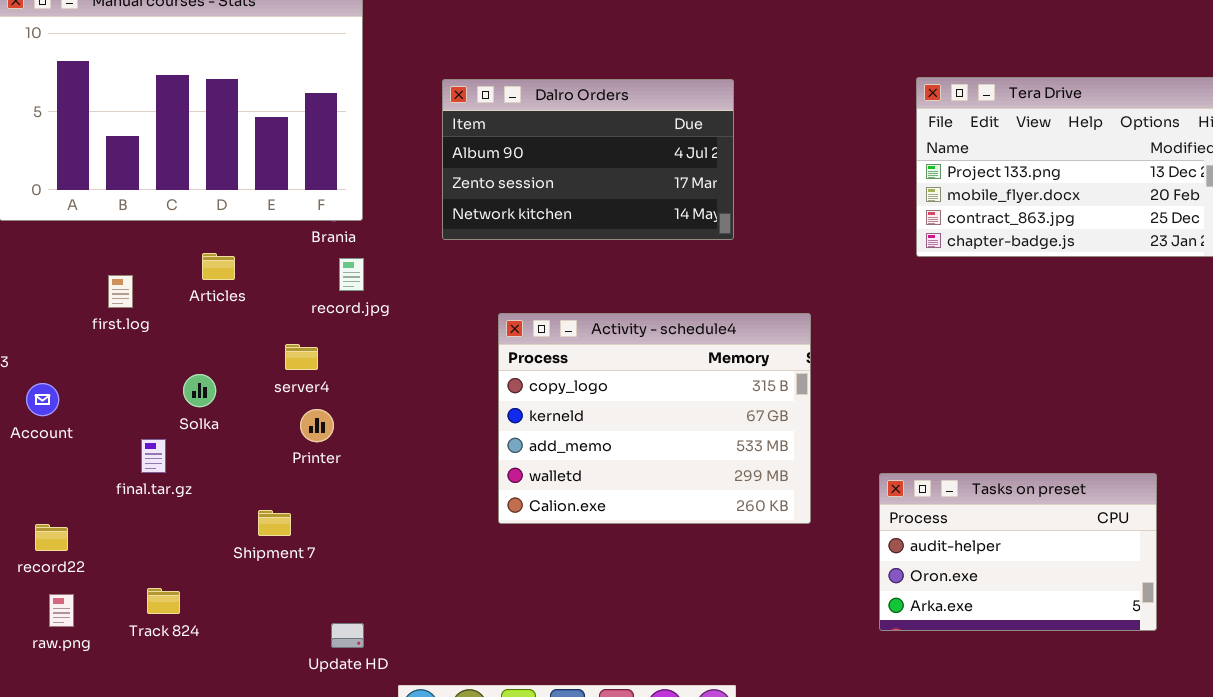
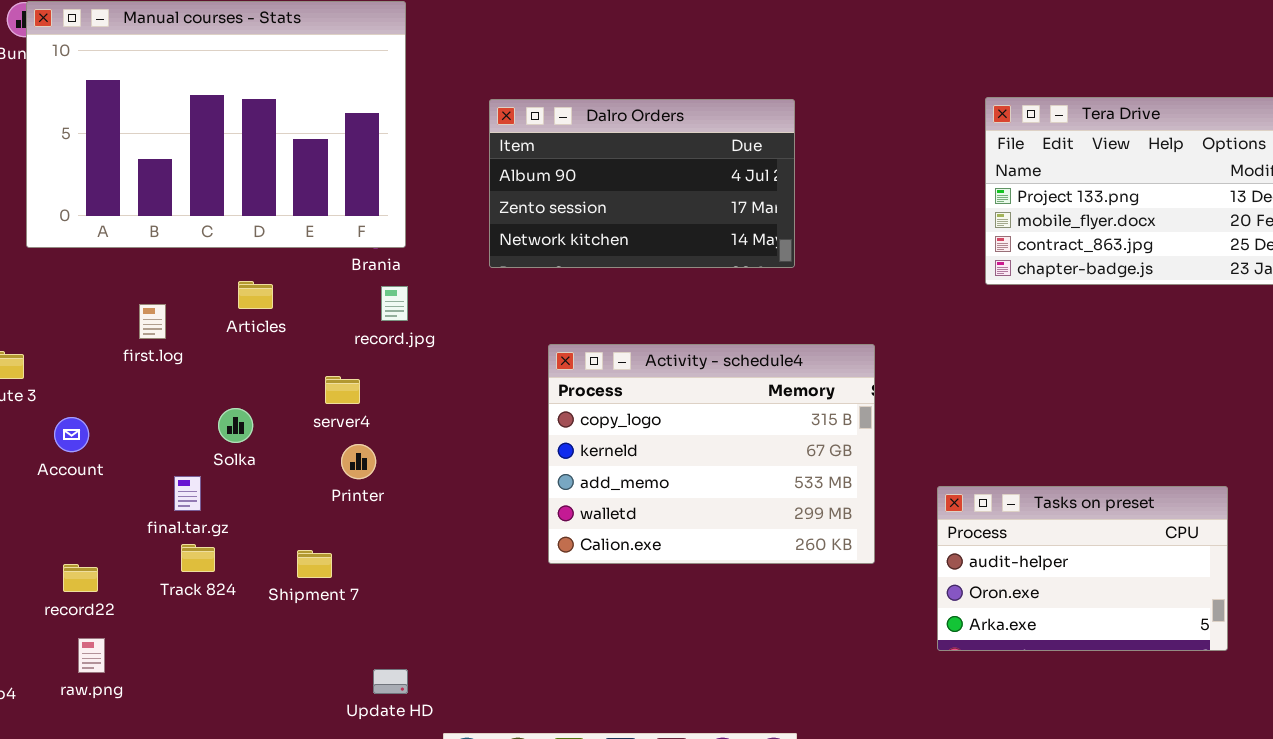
Tasks on preset: [879,473,1157,631] -> [937,486,1228,651], moved
Track 824: [147,588,180,614] -> [181,544,215,572], moved

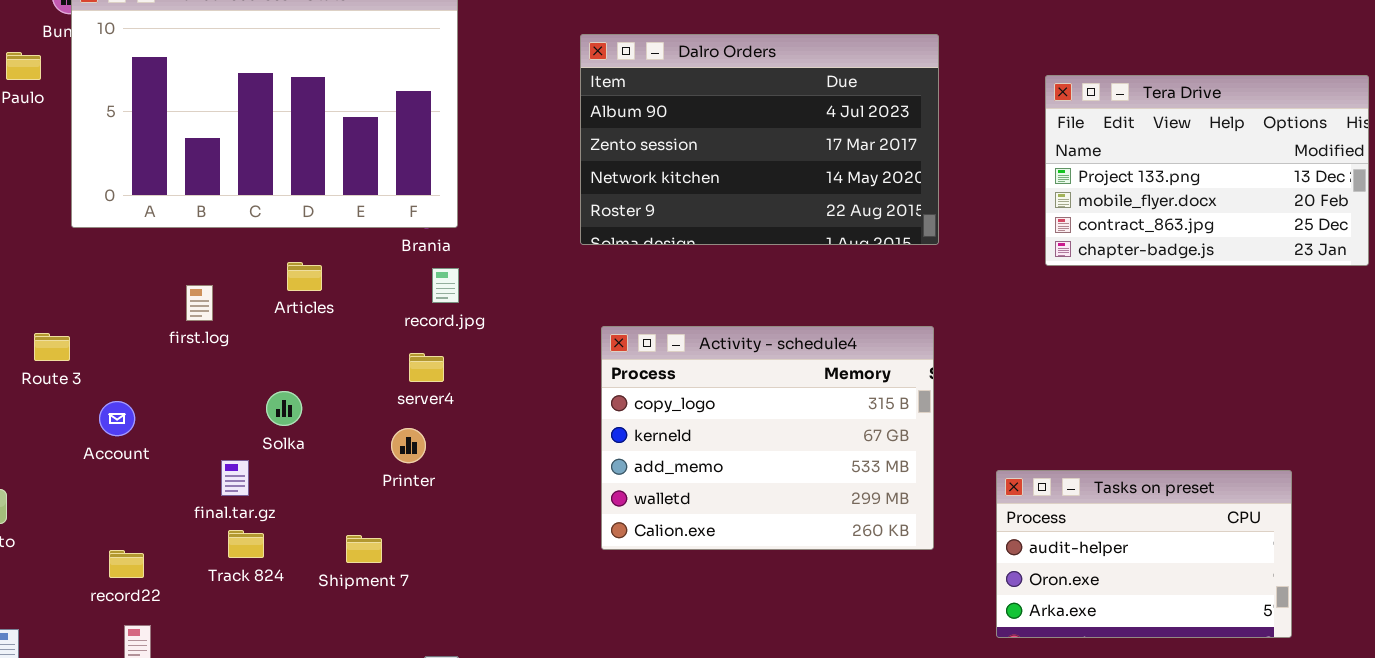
Dalro Orders: [489,99,795,268] -> [580,34,939,245], moved, resized
server4: [325,376,360,404] -> [409,353,444,382], moved

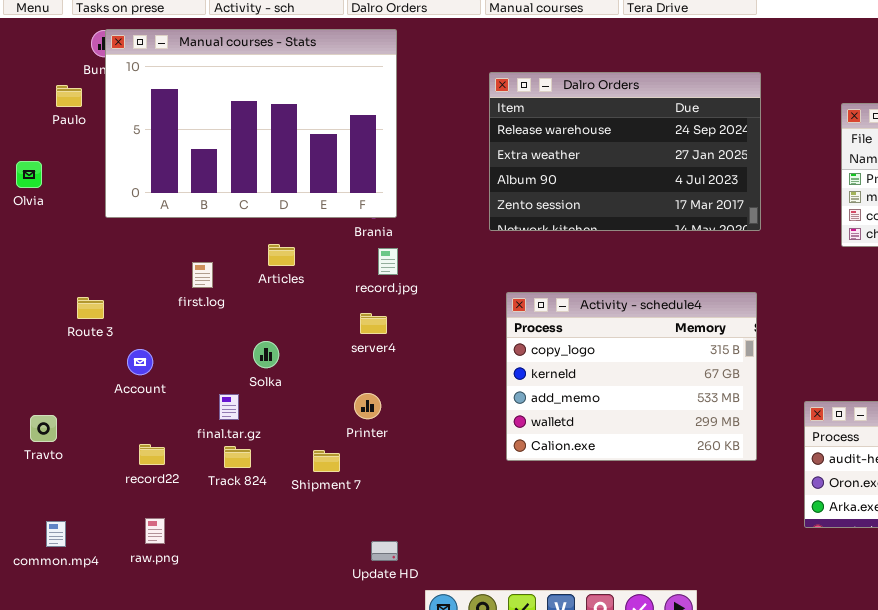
Dalro Orders: [580,34,939,245] -> [489,72,761,231], scrolled up 2 rows
Printer: [391,428,426,463] -> [354,393,381,419], moved
record22: [109,550,144,578] -> [139,444,165,465], moved

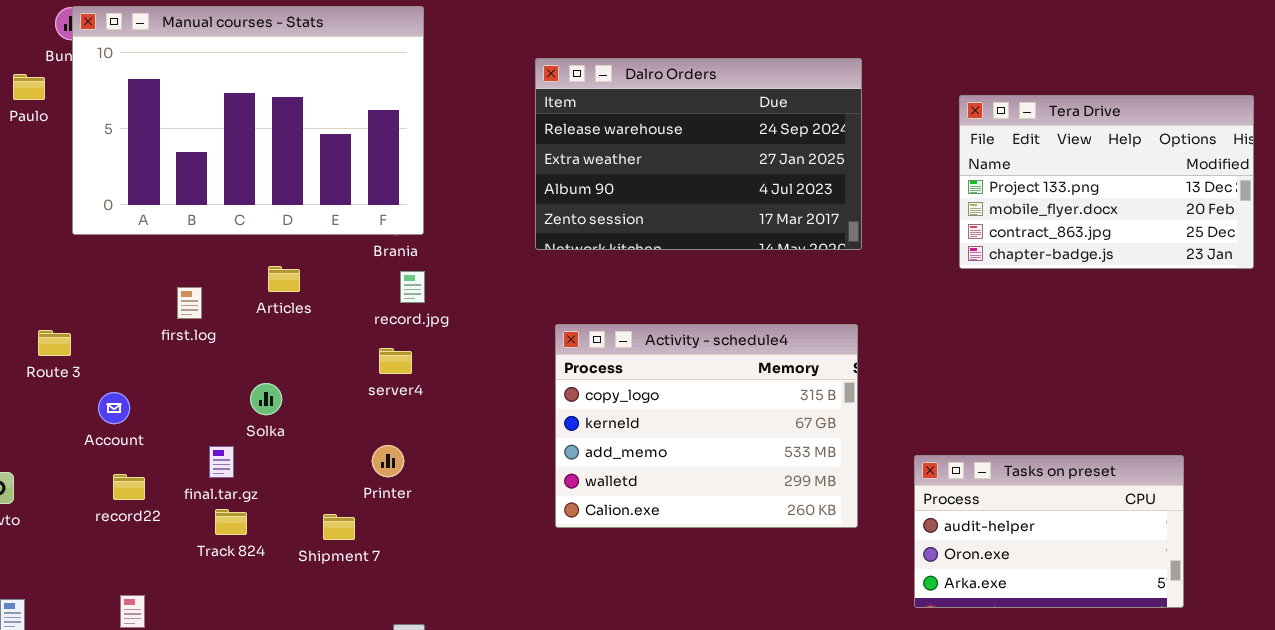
record22: [139,444,165,465] -> [113,474,145,500], moved

